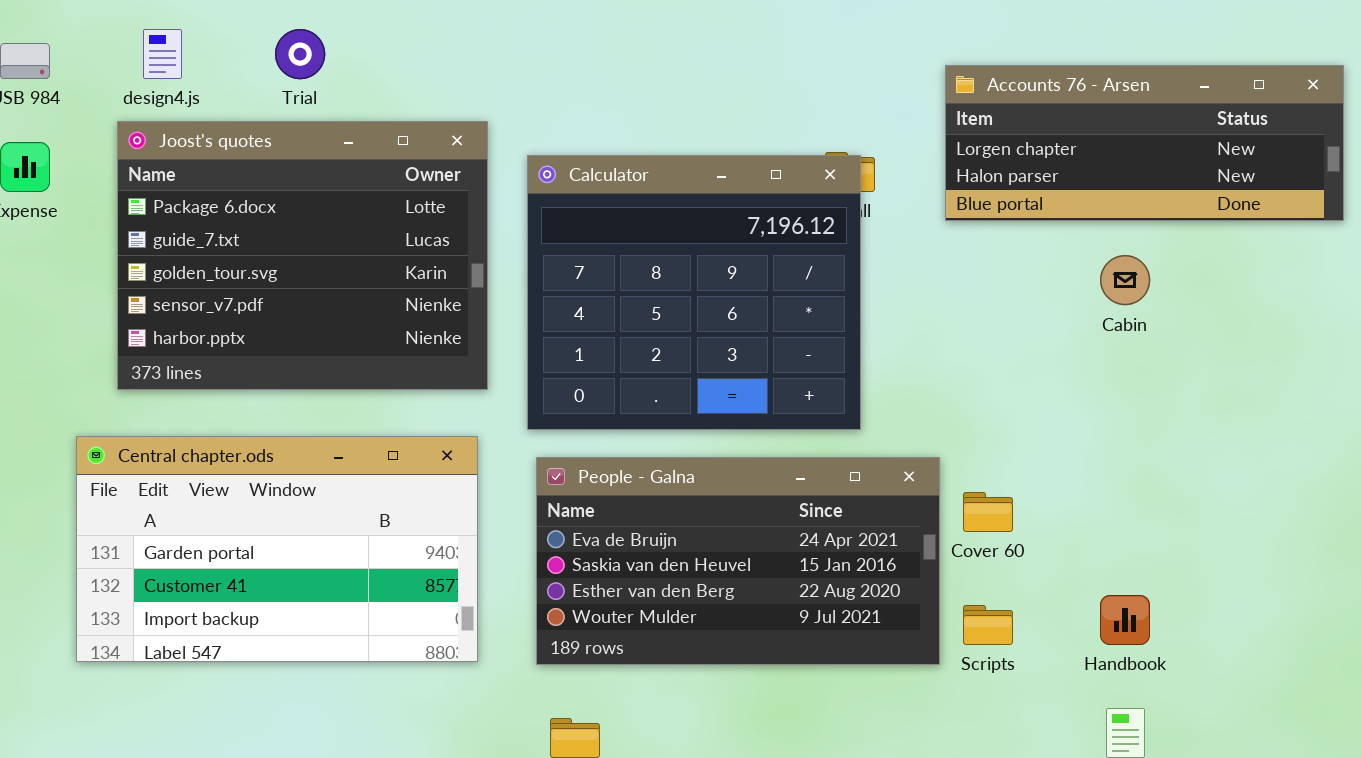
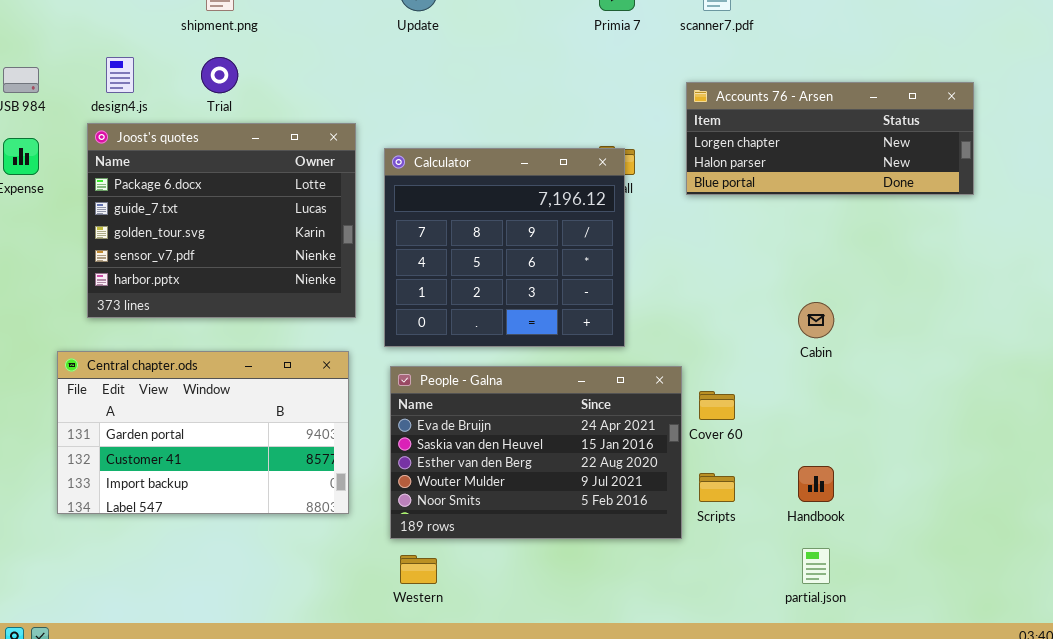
Cabin: [1100,255,1150,305] -> [798,302,834,338], moved
People - Galna: [536,457,940,665] -> [390,366,682,539], resized

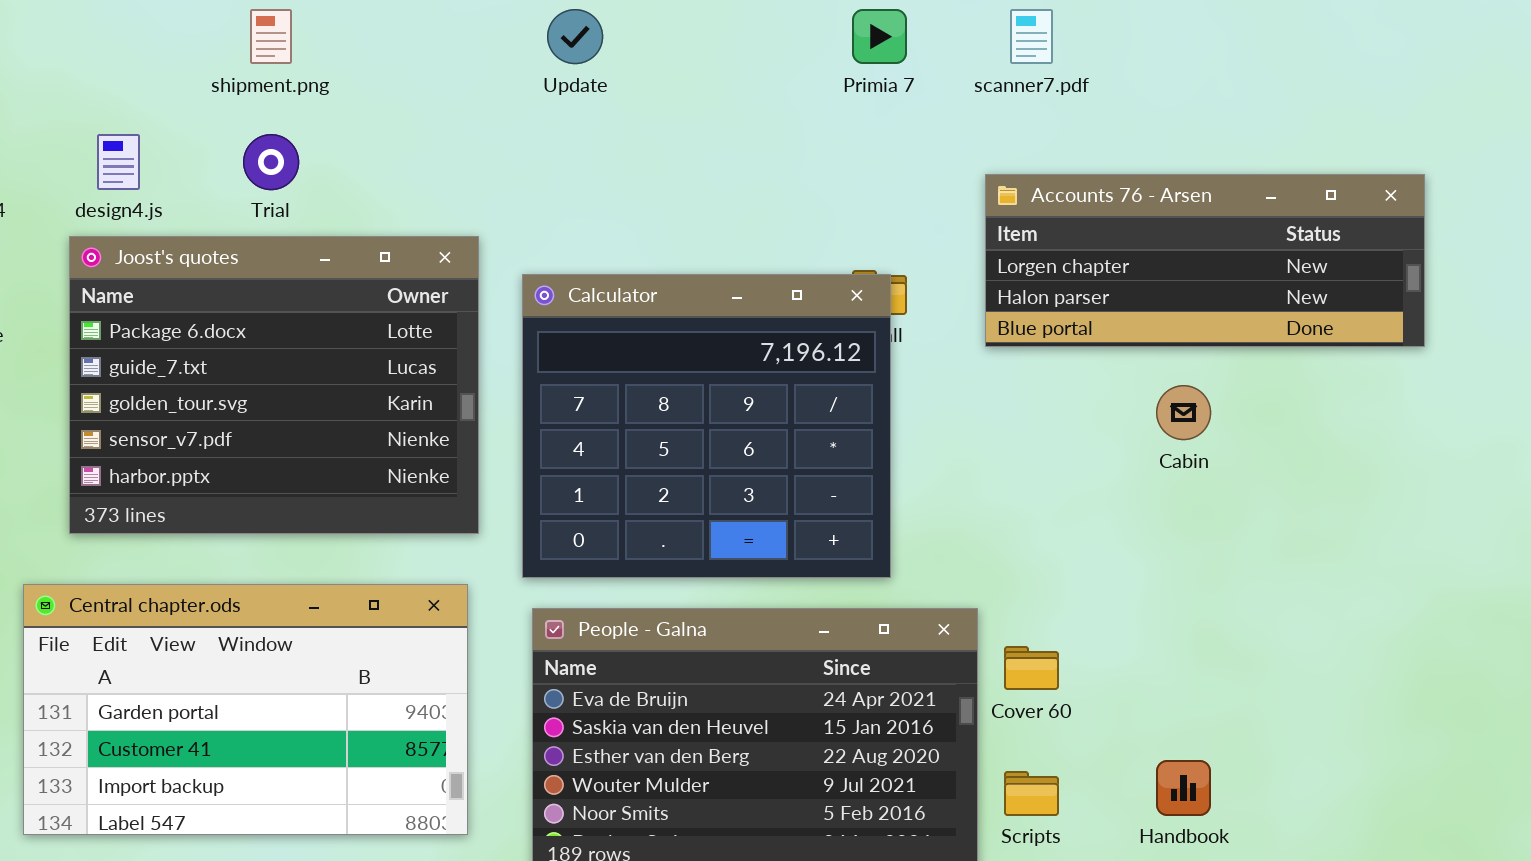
Cabin: [798,302,834,338] -> [1156,385,1211,440], moved

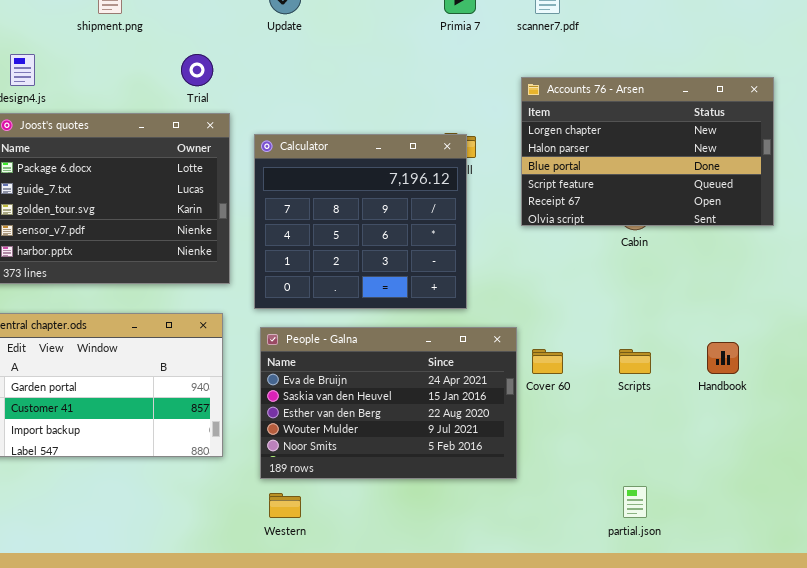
Trial: [243,134,299,190] -> [181,54,213,86], moved
Accounts 76 - Arsen: [985,174,1425,347] -> [521,77,774,226], resized
Handbook: [1156,760,1211,816] -> [707,342,739,374], moved
Scripts: [1004,771,1059,816] -> [619,349,651,374], moved

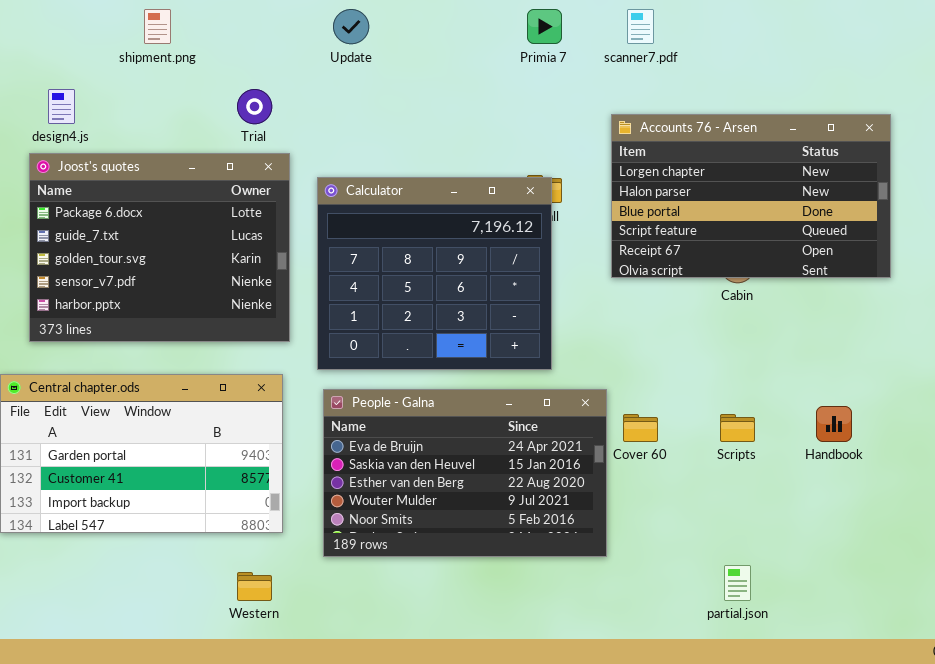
Western: [269,493,301,518] -> [237,572,272,601], moved

